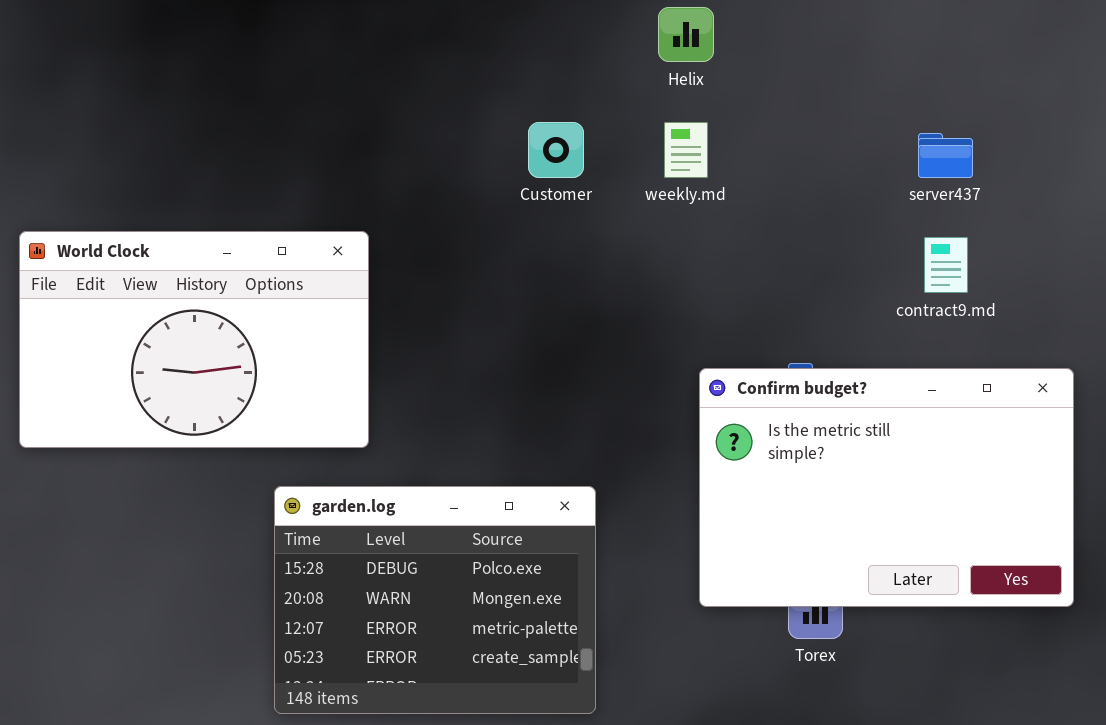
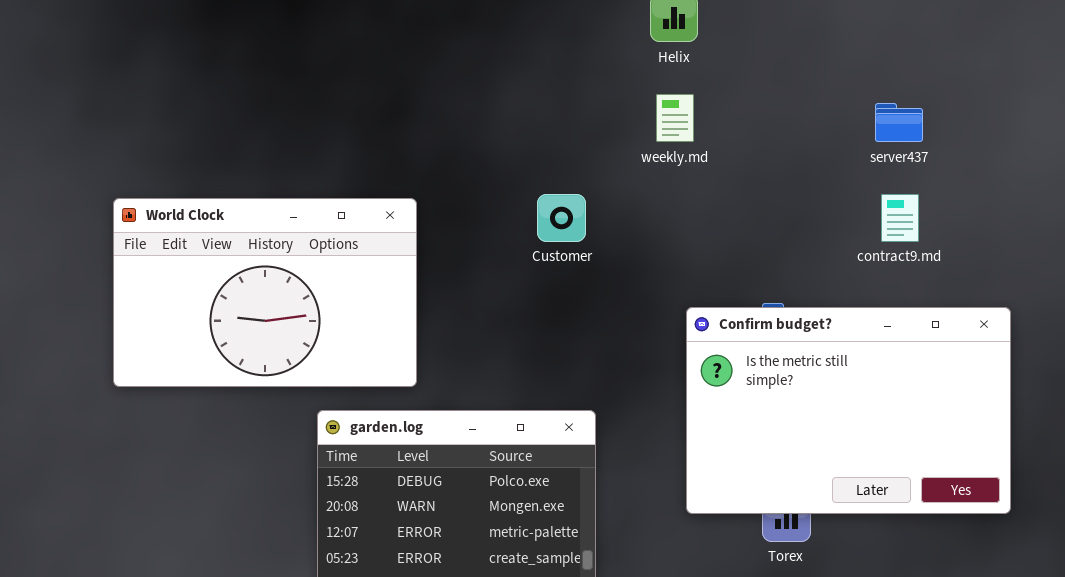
Customer: [528,122,584,178] -> [537,194,586,242], moved
World Clock: [19,231,369,448] -> [113,198,417,387], moved

